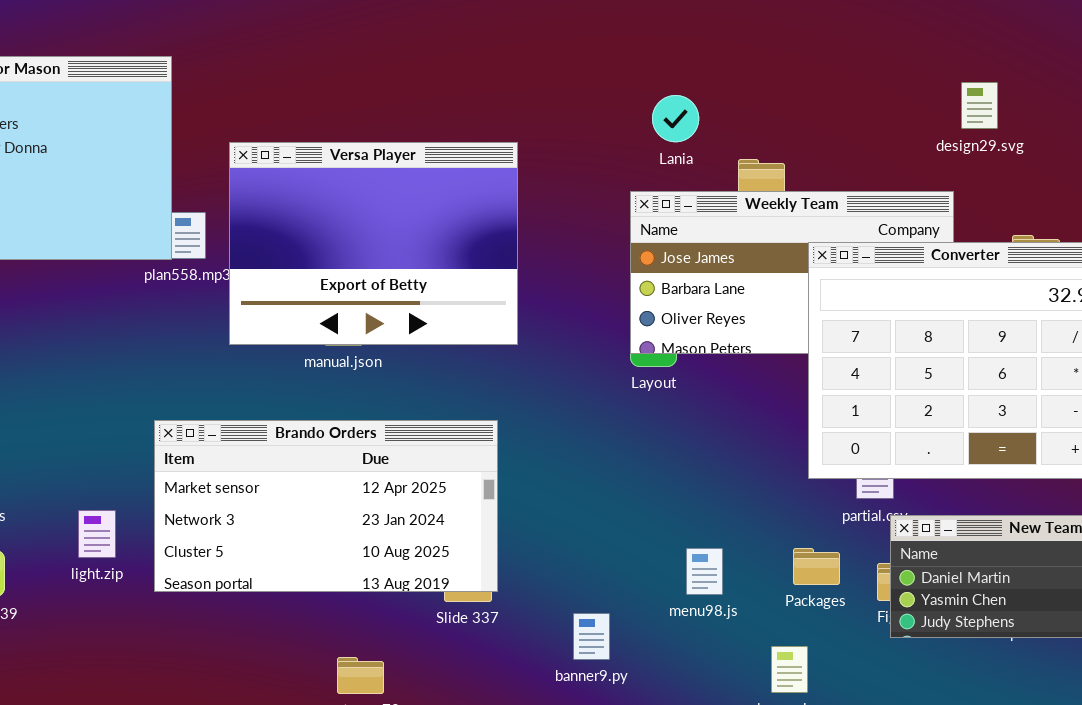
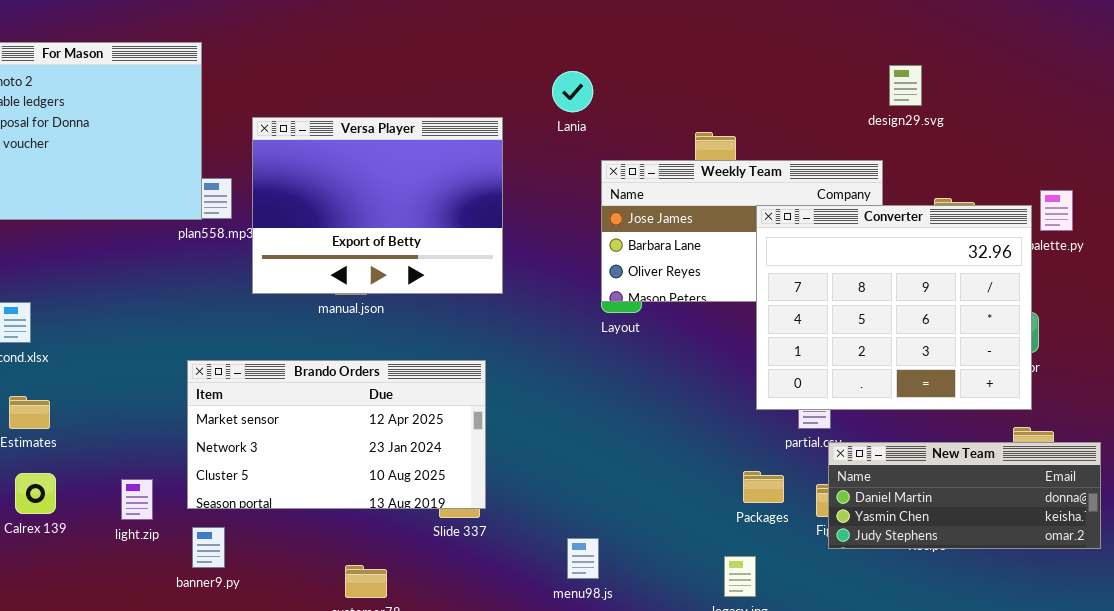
Lania: [652,95,699,142] -> [552,71,593,112], moved
light.zip: [78,510,116,558] -> [121,479,153,520], moved
menu98.js: [686,548,723,595] -> [567,538,599,579], moved
banner9.py: [573,613,610,660] -> [192,527,225,568], moved

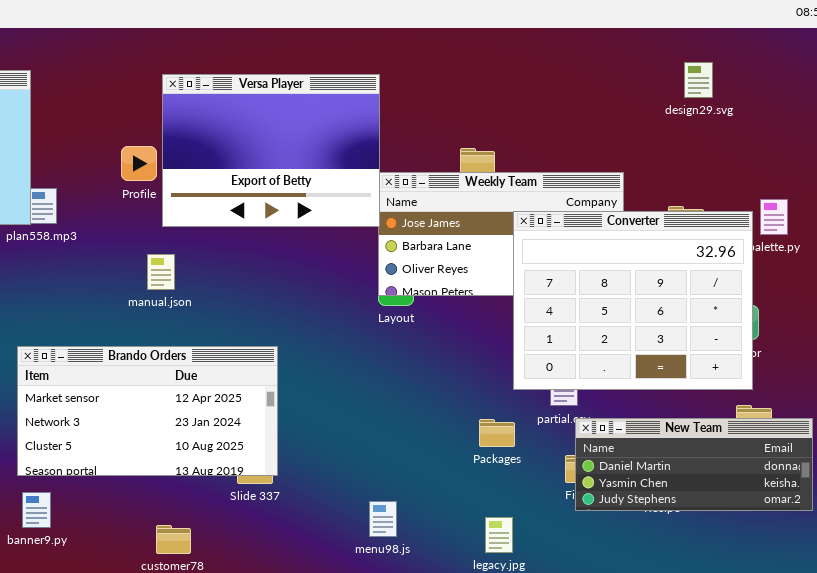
design29.svg: [889,65,922,106] -> [684,62,713,98], moved
Versa Player: [252,117,503,294] -> [162,74,380,227], moved
Packages: [743,471,784,503] -> [479,419,515,447], moved
menu98.js: [567,538,599,579] -> [369,501,397,537], moved

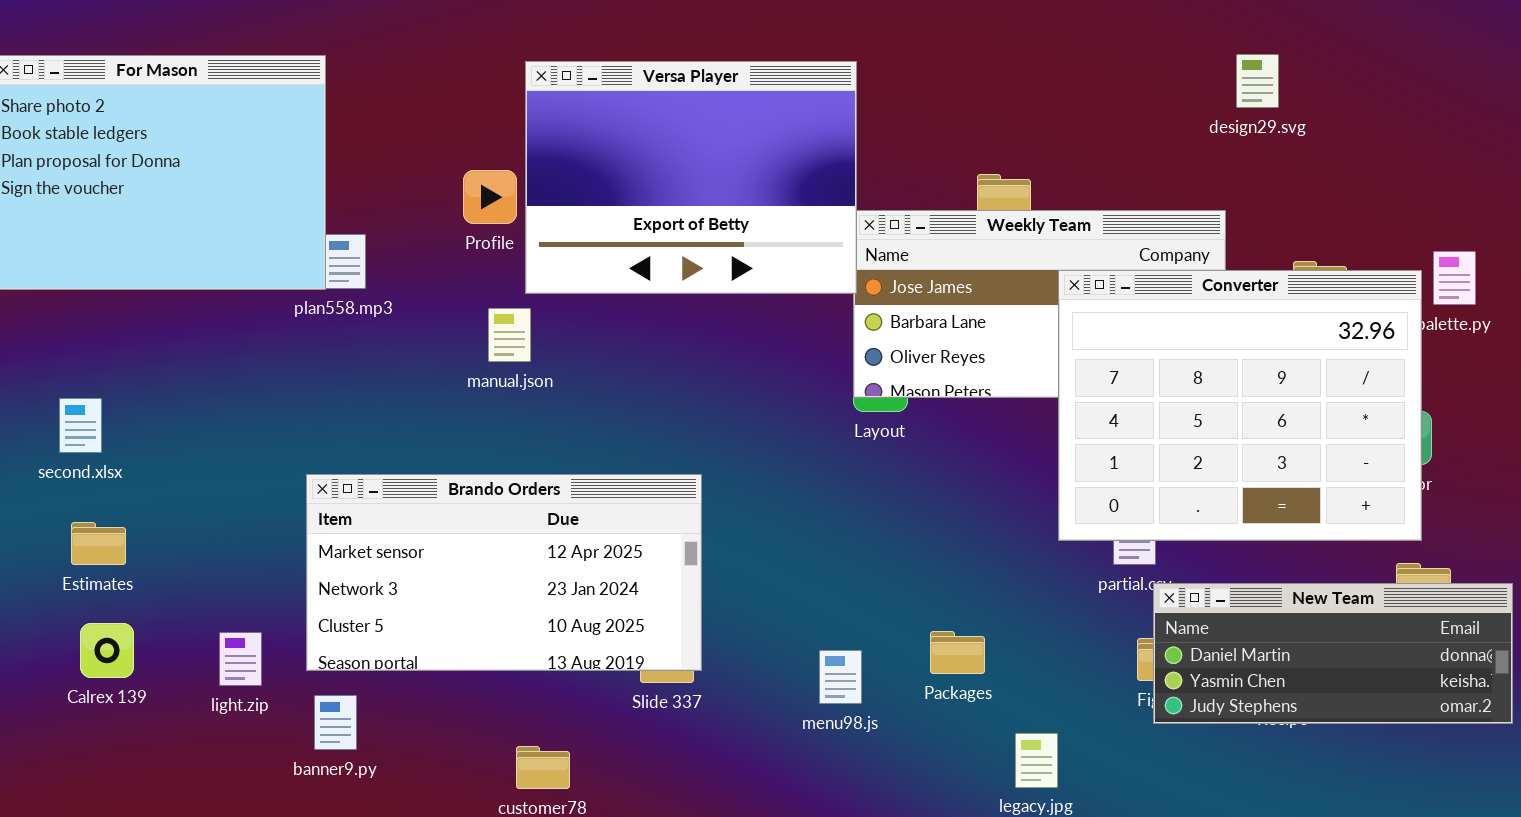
design29.svg: [684,62,713,98] -> [1236,54,1279,108], moved
manual.json: [147,254,175,290] -> [488,308,531,362], moved
Packages: [479,419,515,447] -> [930,631,985,674], moved
menu98.js: [369,501,397,537] -> [819,650,862,704], moved

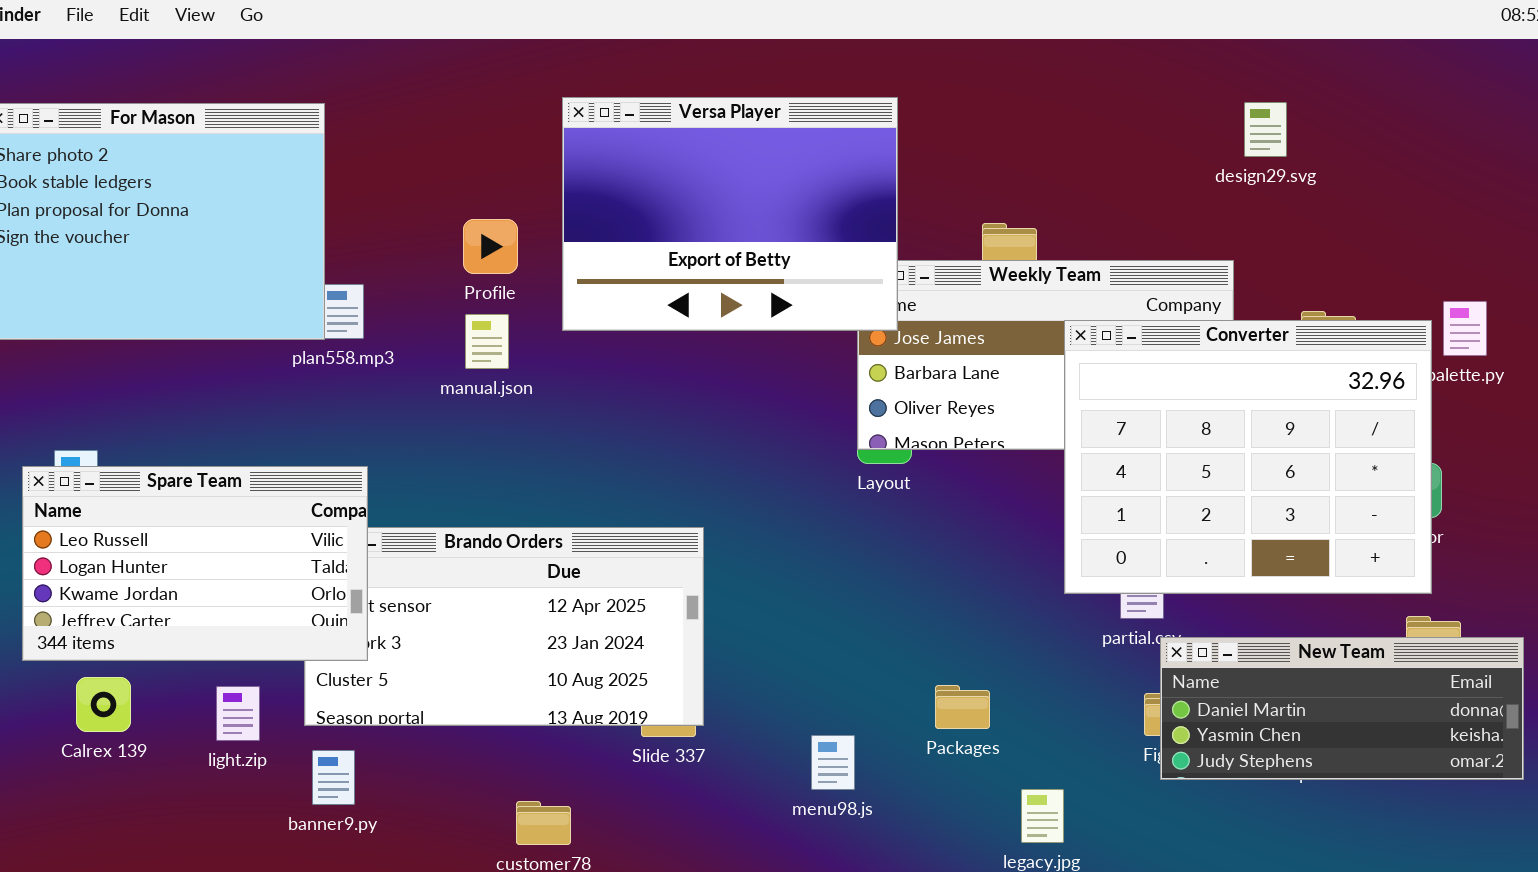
Versa Player: [525,61,857,294] -> [562,97,898,331], moved
manual.json: [488,308,531,362] -> [465,314,509,369], moved
Spare Team: none -> [22,466,368,661], opened
menu98.js: [819,650,862,704] -> [811,735,855,790], moved

